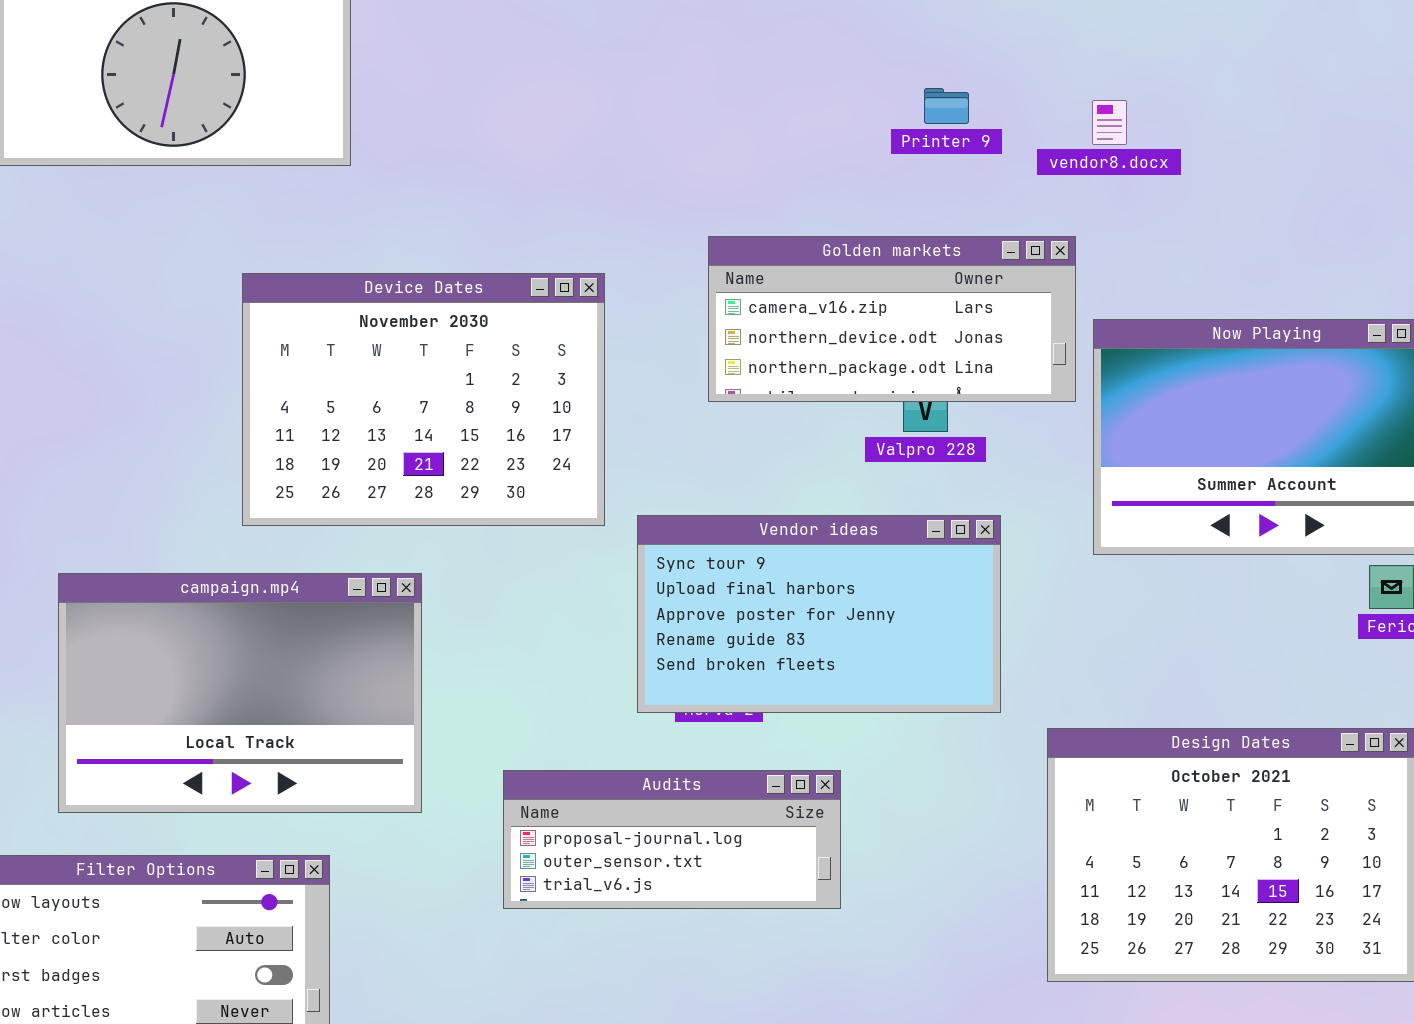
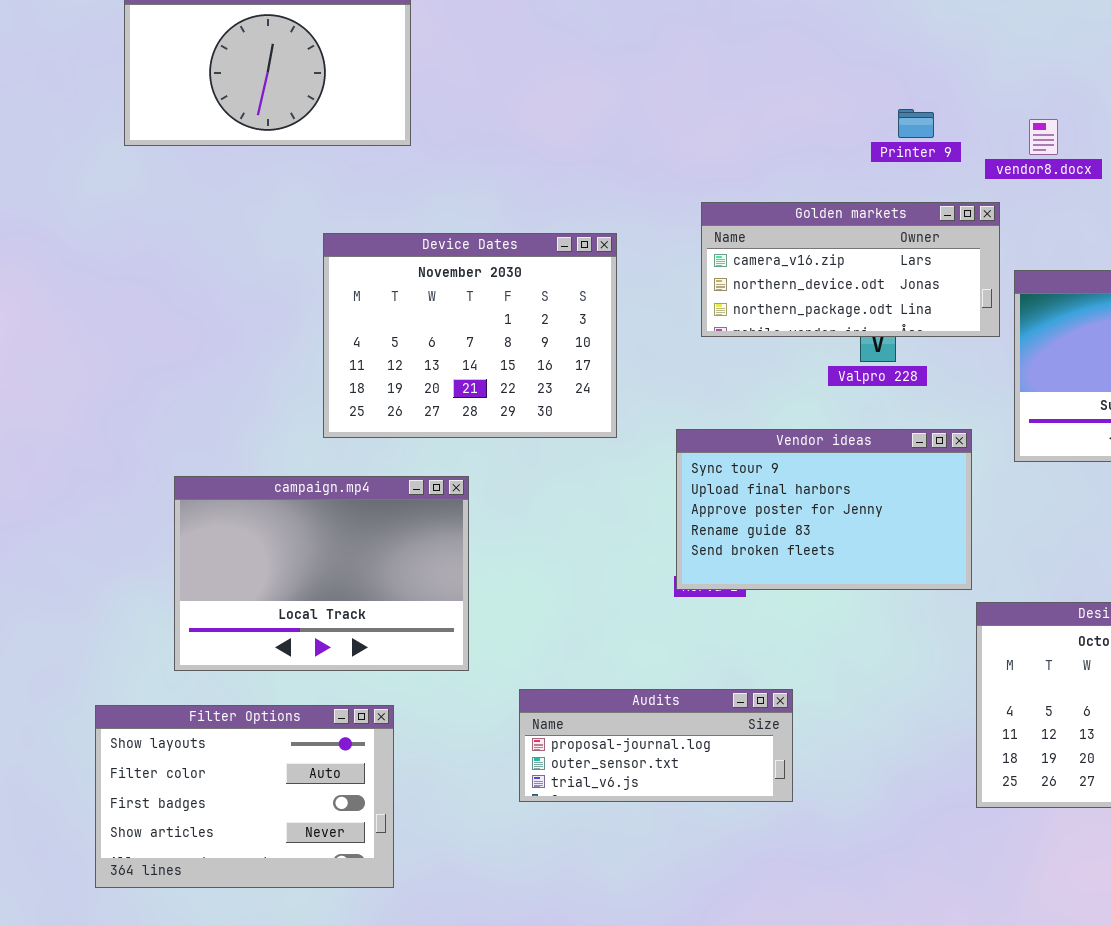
Printer 9: [924,88,969,124] -> [898,109,934,138], moved
vendor8.docx: [1092,100,1127,145] -> [1029,119,1058,155], moved
Vendor ideas: [637,515,1001,713] -> [676,429,972,590], moved
Audits: [503,770,841,909] -> [519,689,793,802], moved

